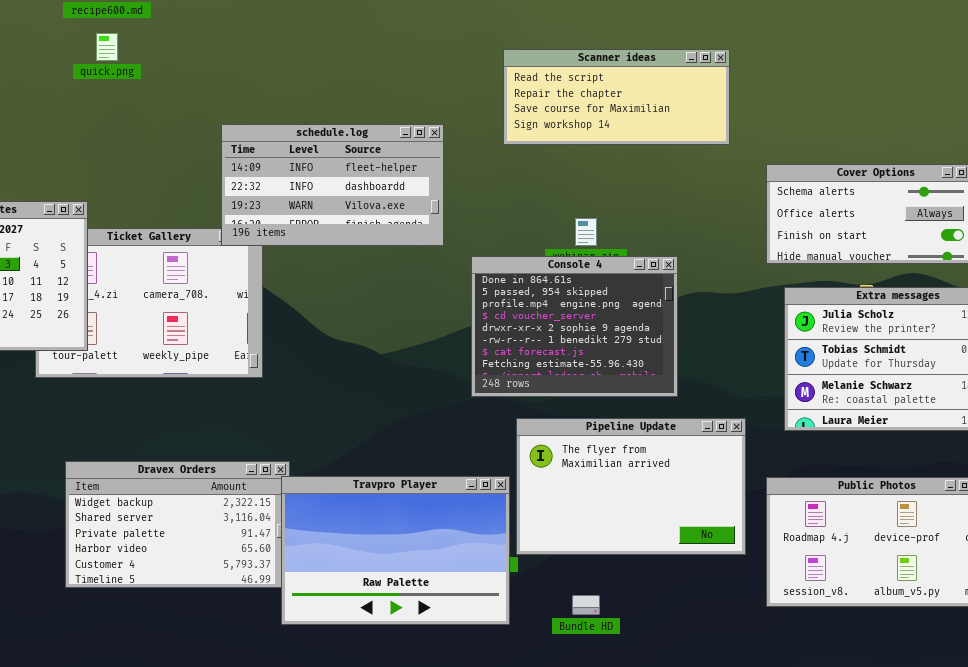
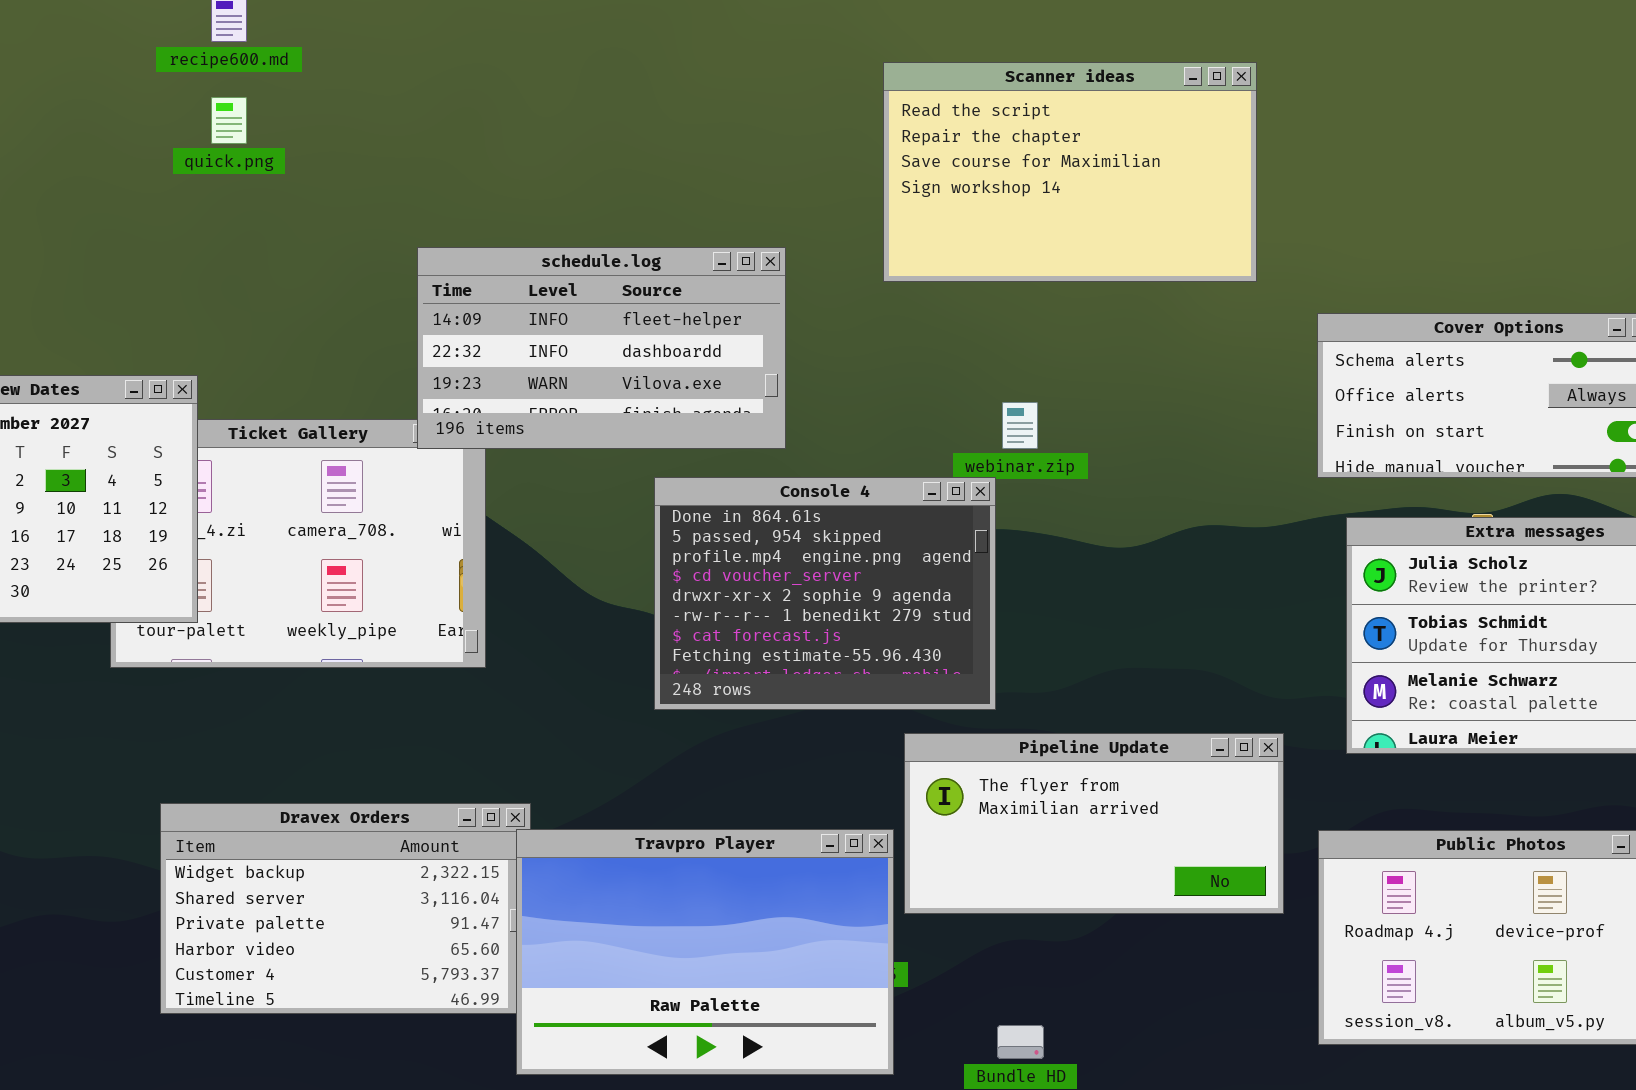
Scanner ideas: [503,49,730,145] -> [883,62,1257,282], resized
Console 4: [471,256,678,397] -> [654,477,996,710], moved
Pipeline Update: [516,418,746,555] -> [904,733,1284,914], resized

